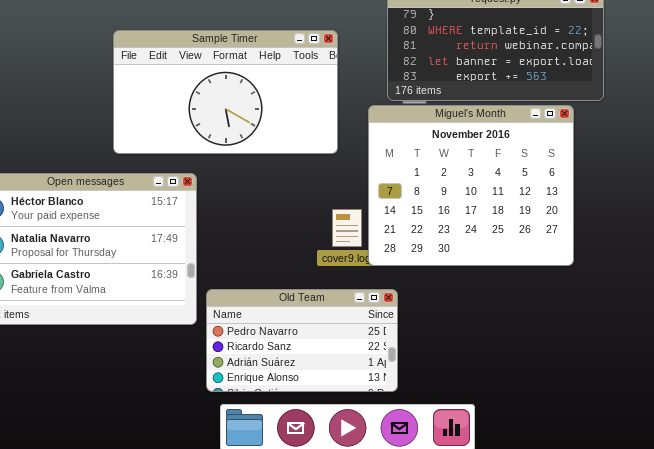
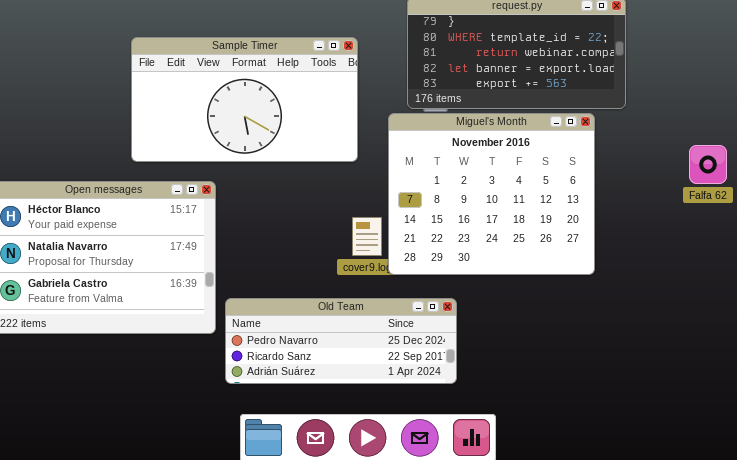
Old Team: [206,289,398,392] -> [225,298,457,384], resized

